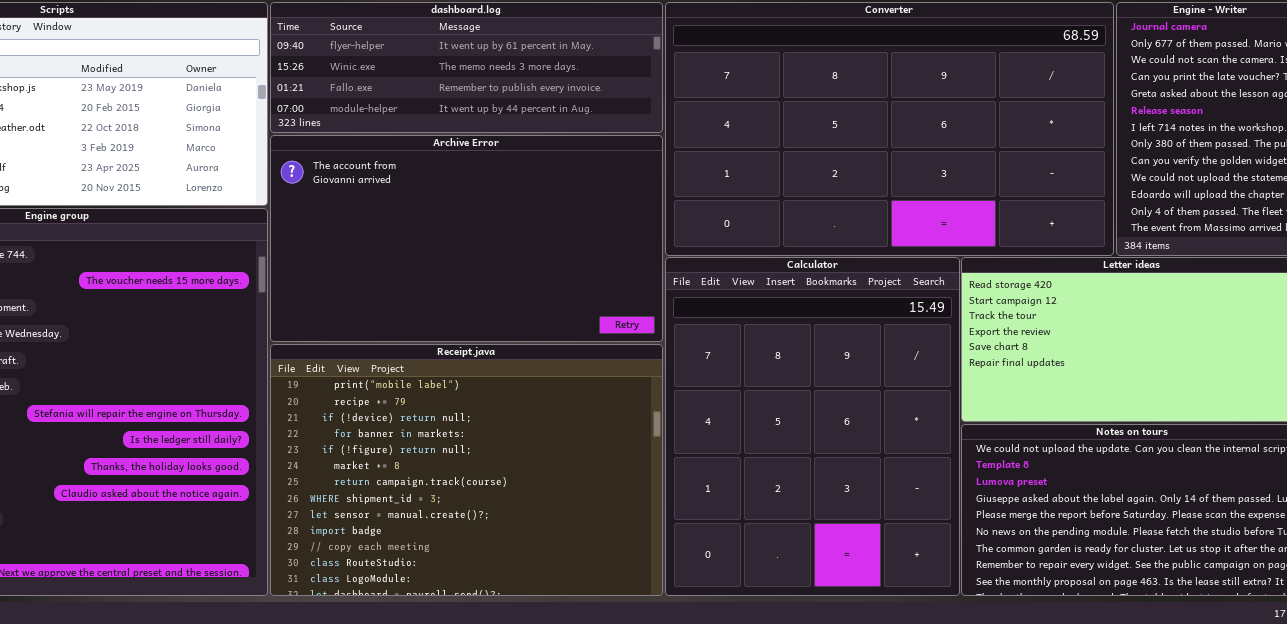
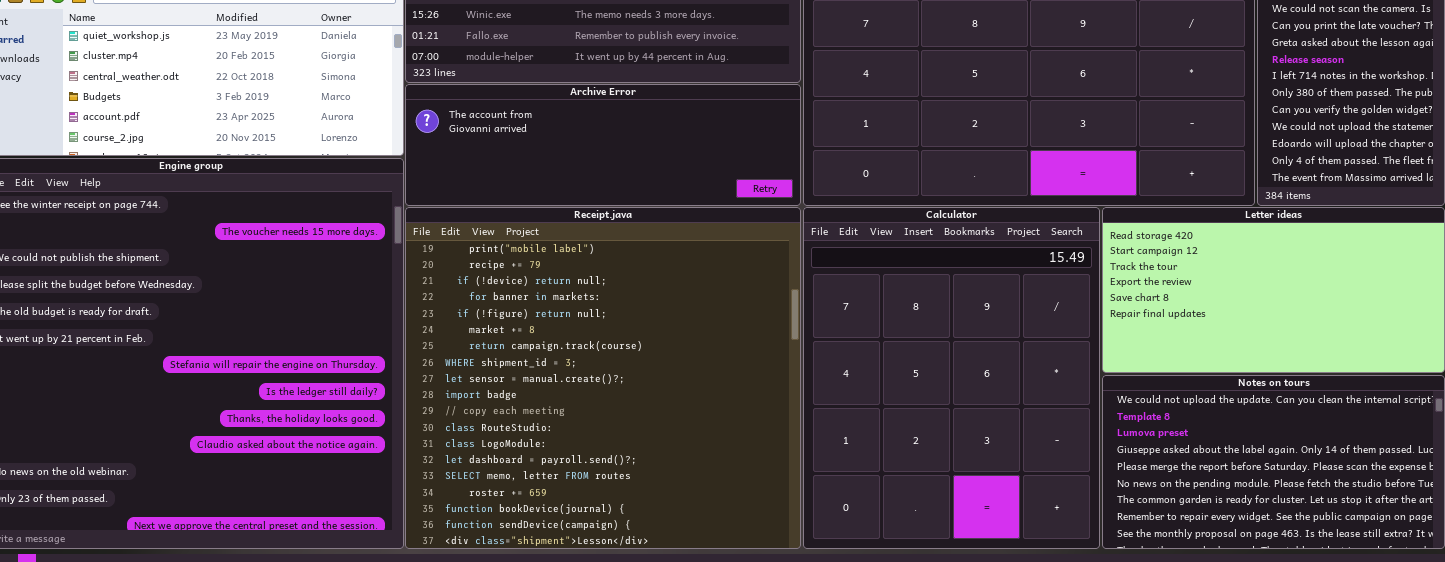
Archive Error: [270,135,663,342] -> [405,84,801,206], resized
Receipt.java: [270,344,663,596] -> [405,207,801,549], resized

